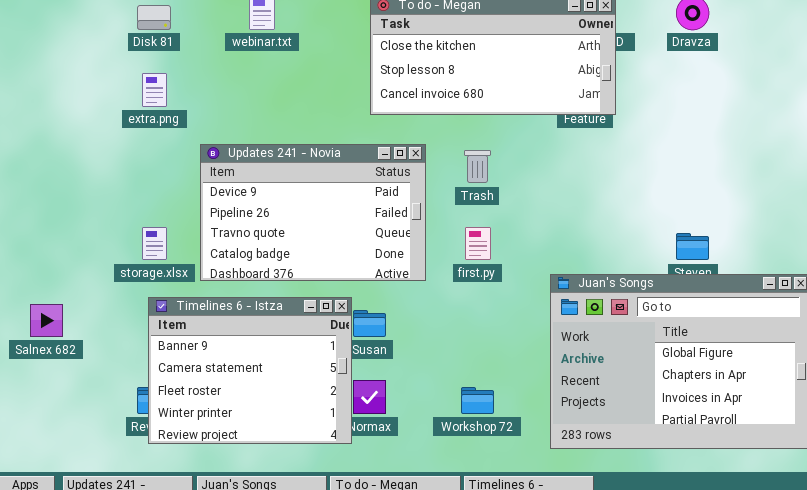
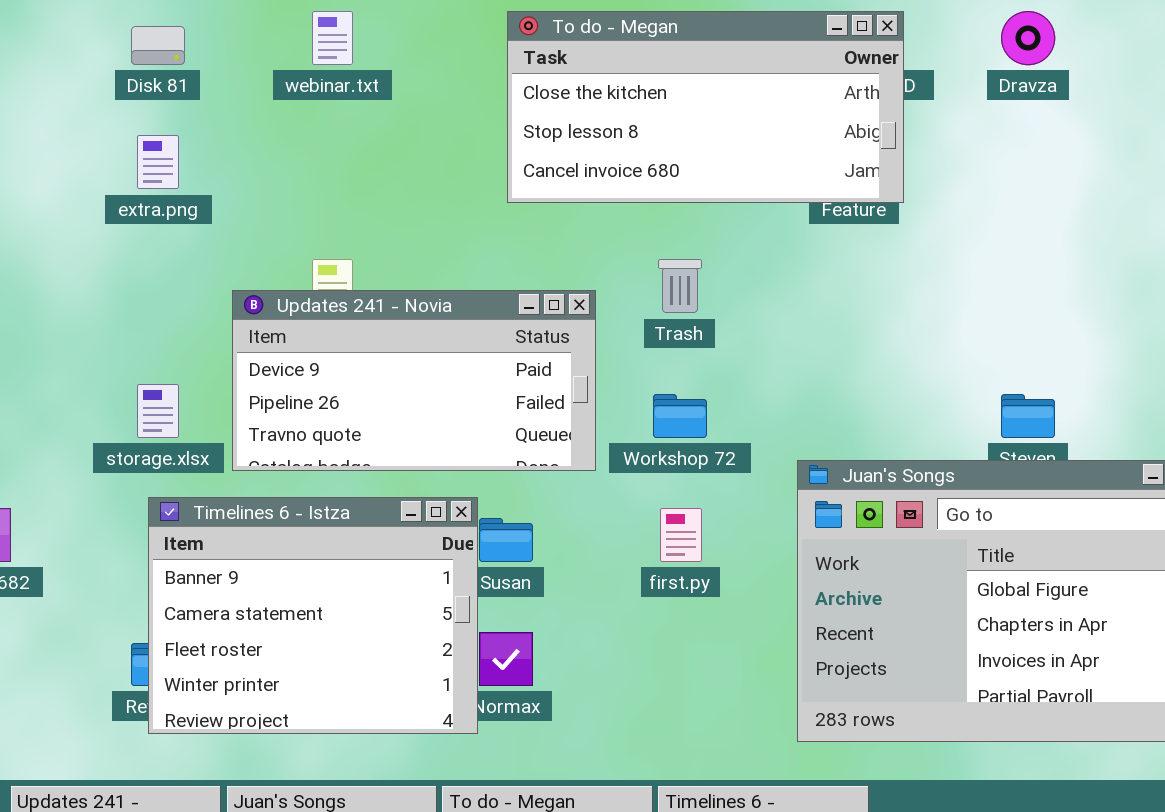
Updates 241 - Novia: [200,144,426,281] -> [232,290,596,471], resized
first.py: [465,227,491,260] -> [660,508,702,562], moved
Workshop 72: [461,387,494,414] -> [653,394,707,438], moved

